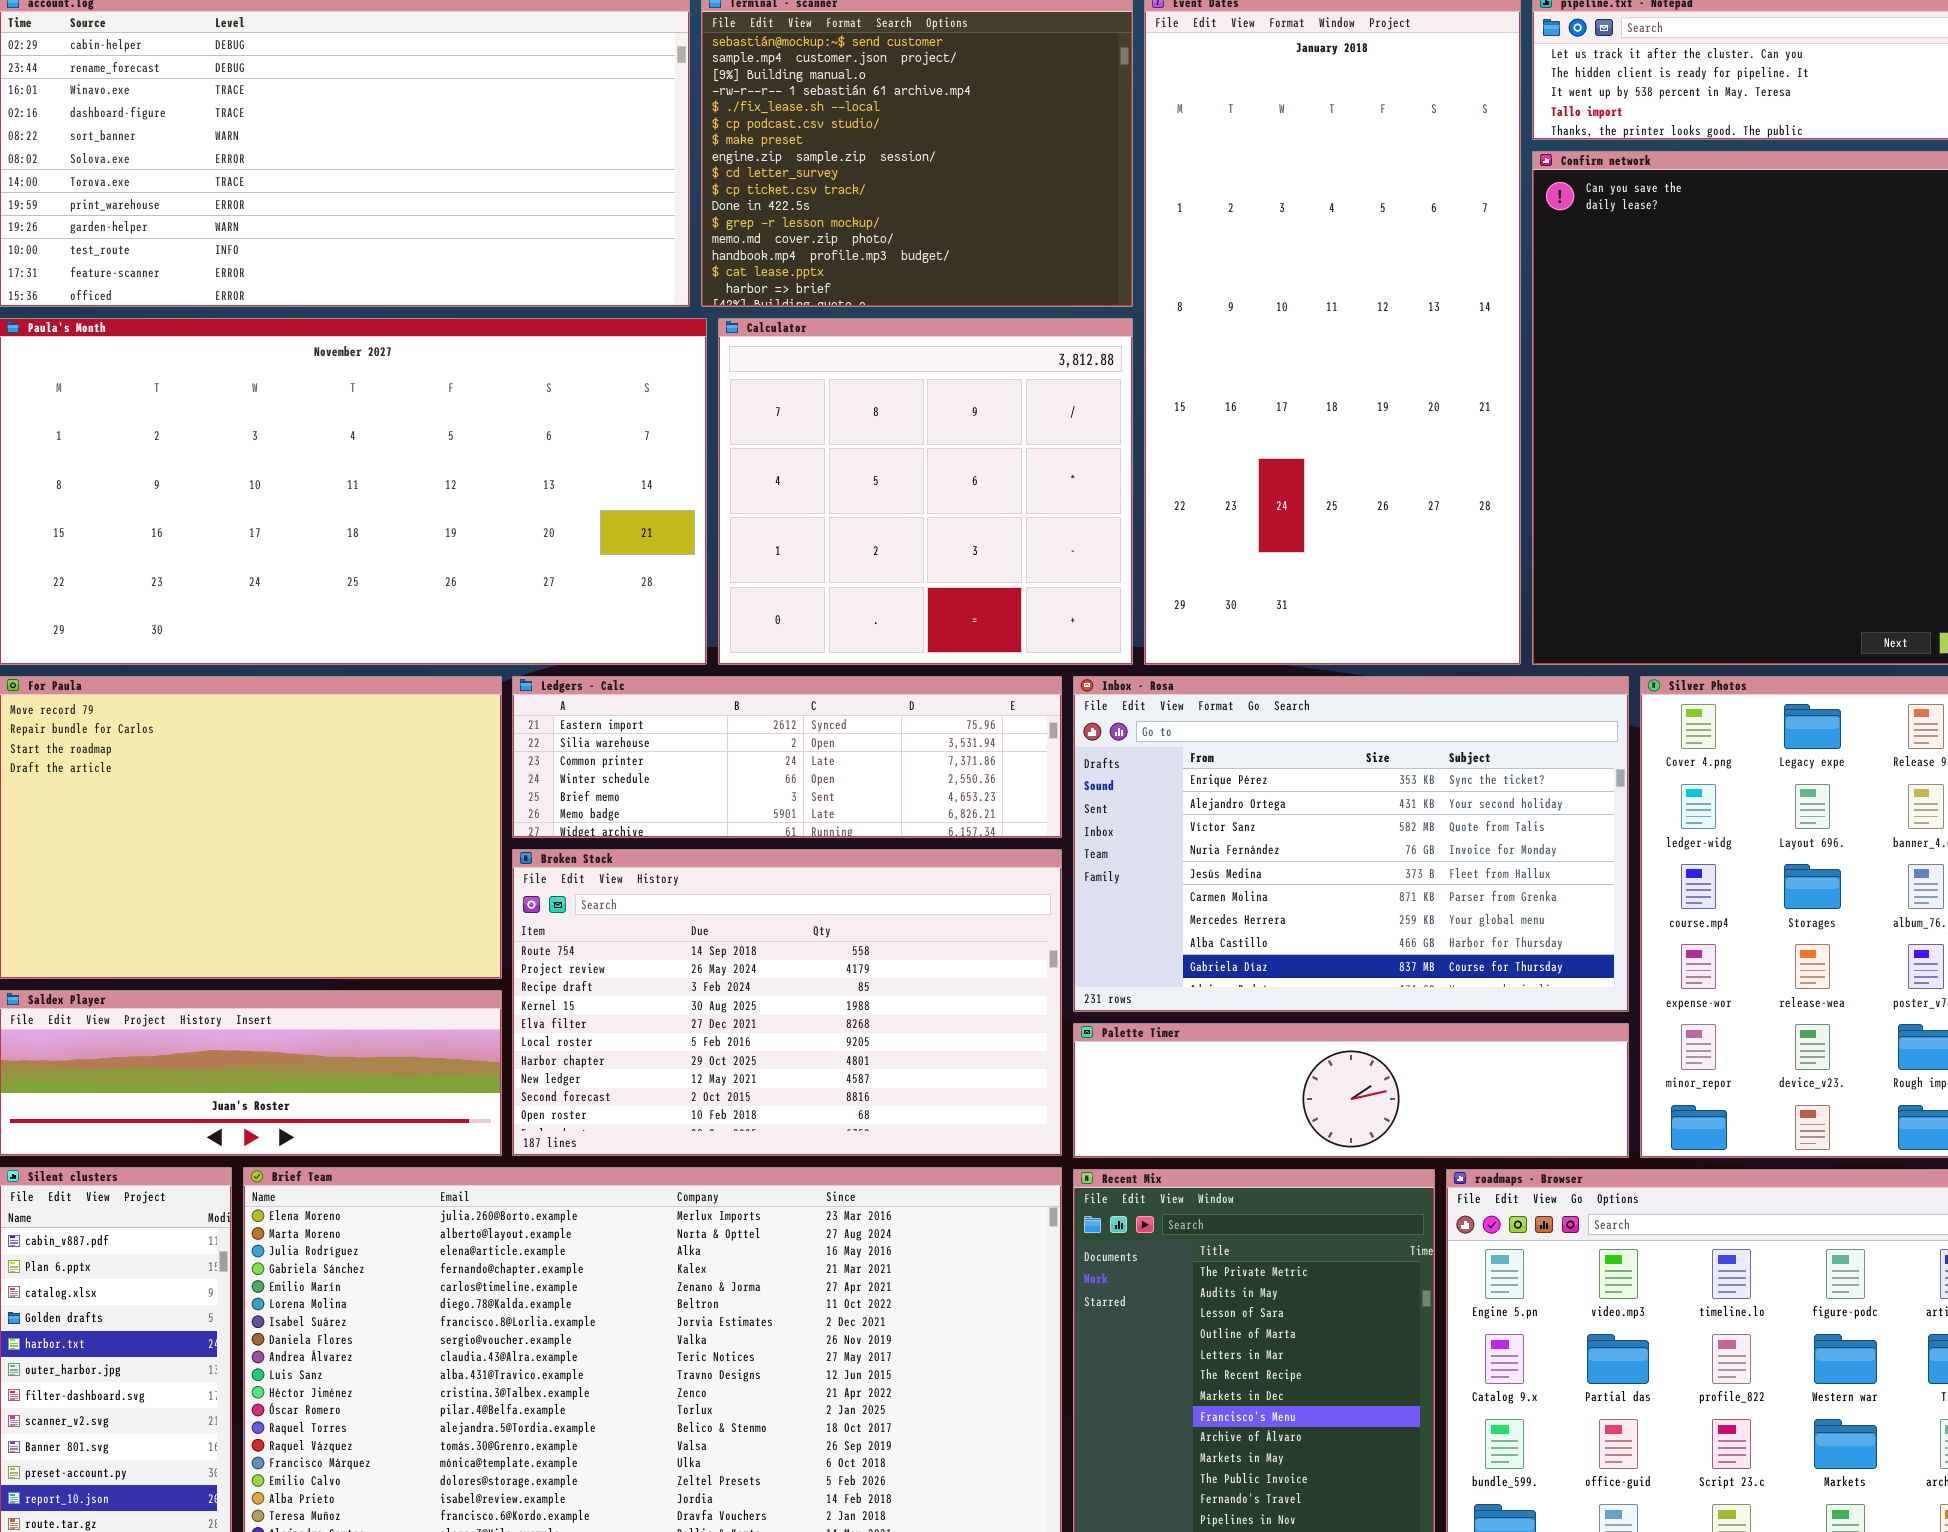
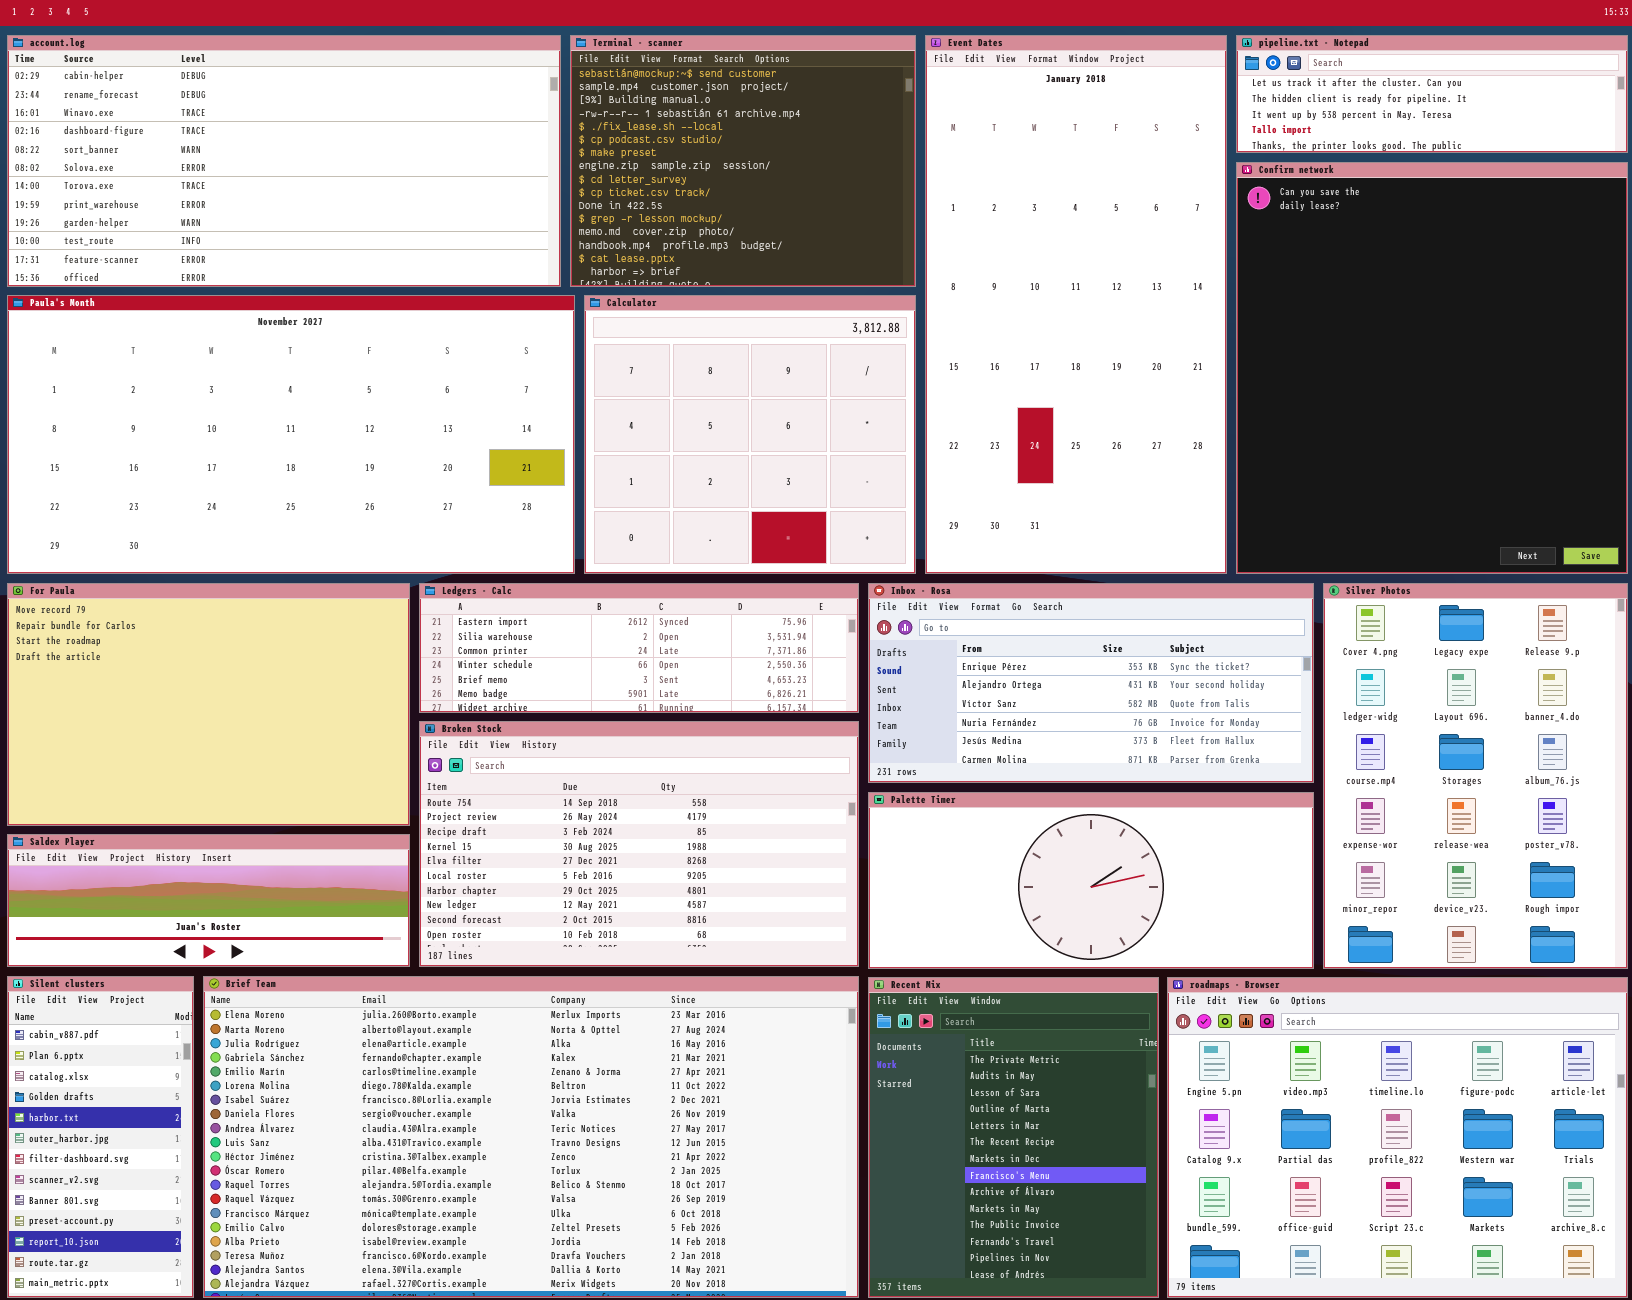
Inbox - Rosa: [1073,676,1629,1012] -> [868,583,1314,783], resized
Palette Timer: [1073,1023,1629,1158] -> [868,792,1314,969], resized

